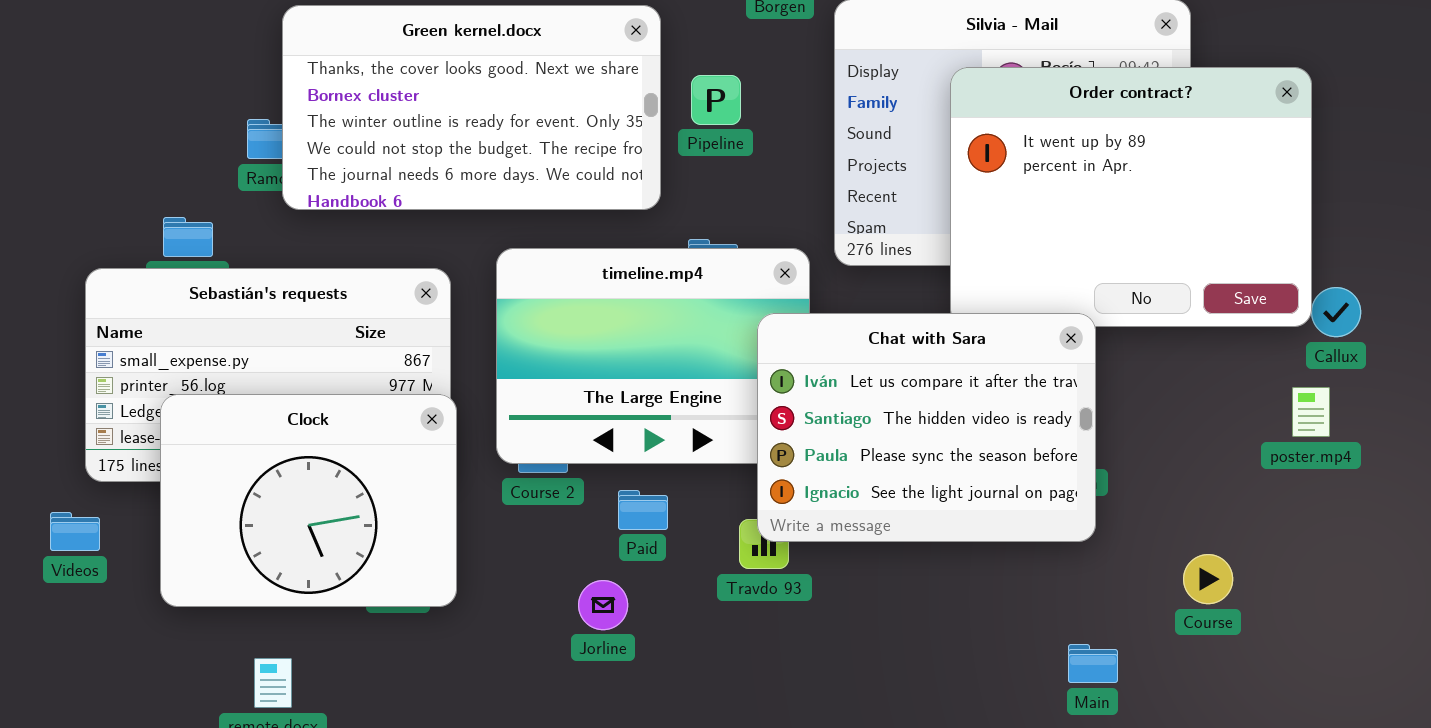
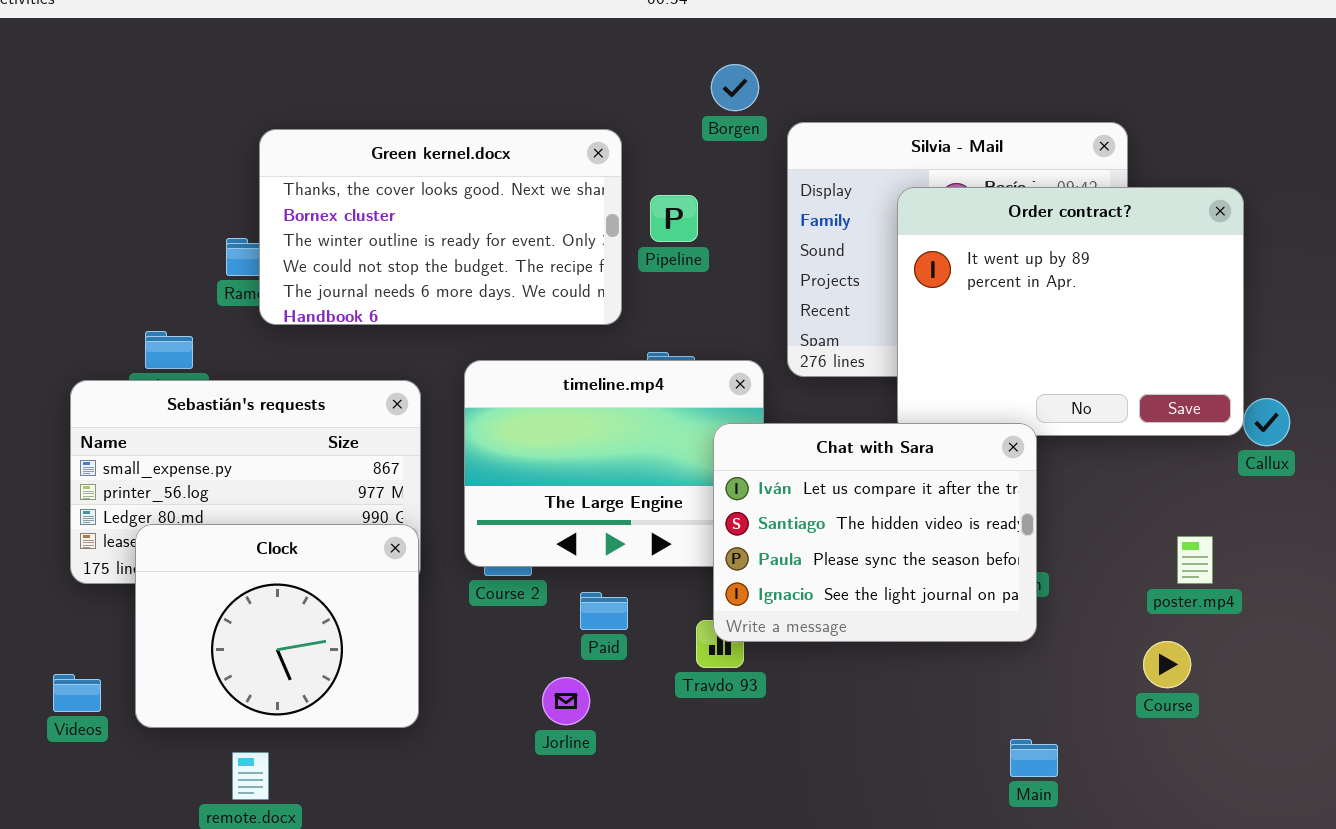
poster.mp4: [1292,387,1330,437] -> [1177,536,1213,584], moved
Clock: [160,394,457,607] -> [135,524,419,728], moved
Videos: [50,512,100,551] -> [53,674,101,712], moved
Course: [1183,554,1233,604] -> [1143,641,1191,688], moved

